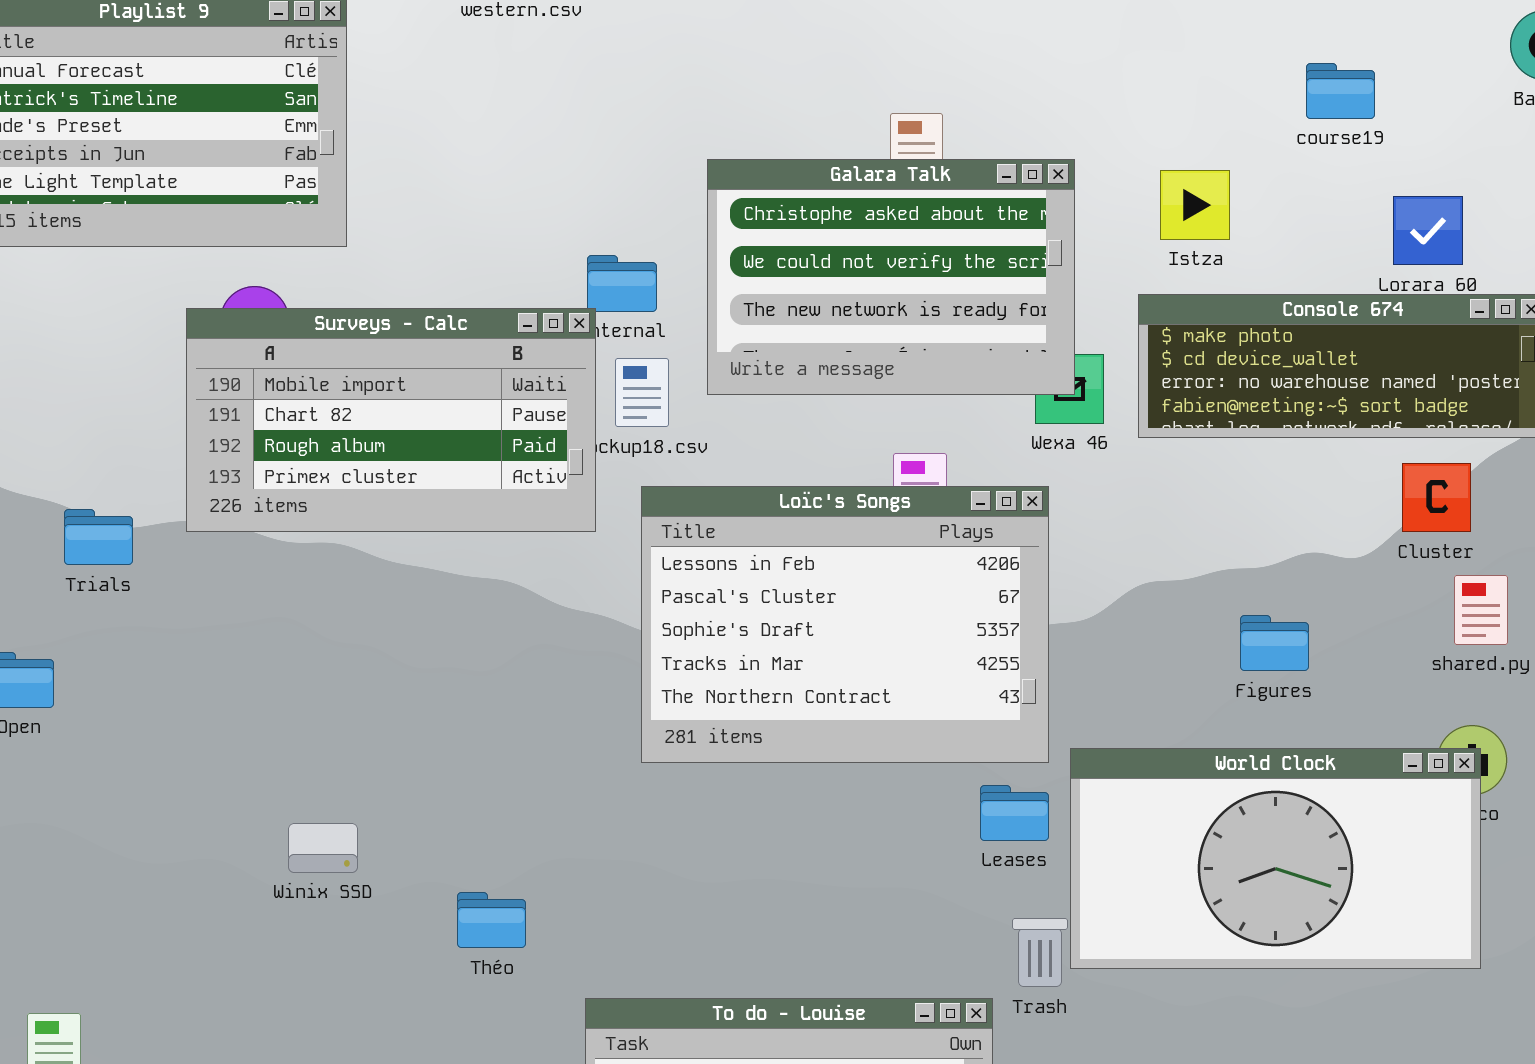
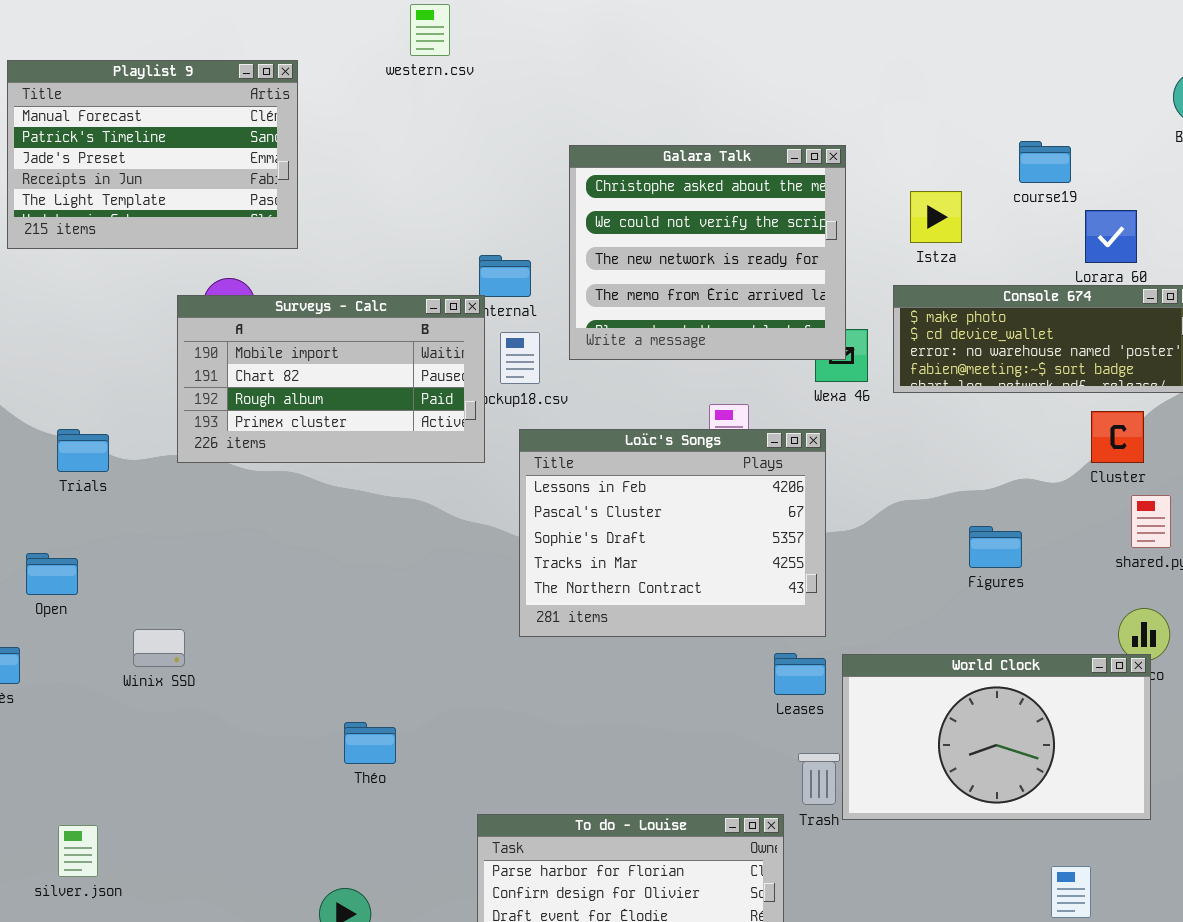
course19: [1306,63,1375,119] -> [1019,141,1071,183], moved
Galara Talk: [707,159,1075,395] -> [569,145,846,360], resized
Trials: [64,509,133,565] -> [57,429,109,472], moved
World Clock: [1070,748,1481,969] -> [842,654,1151,820], moved
Winix SSD: [288,823,358,873] -> [133,629,185,667], moved
Théo: [457,892,526,948] -> [344,722,396,764], moved

